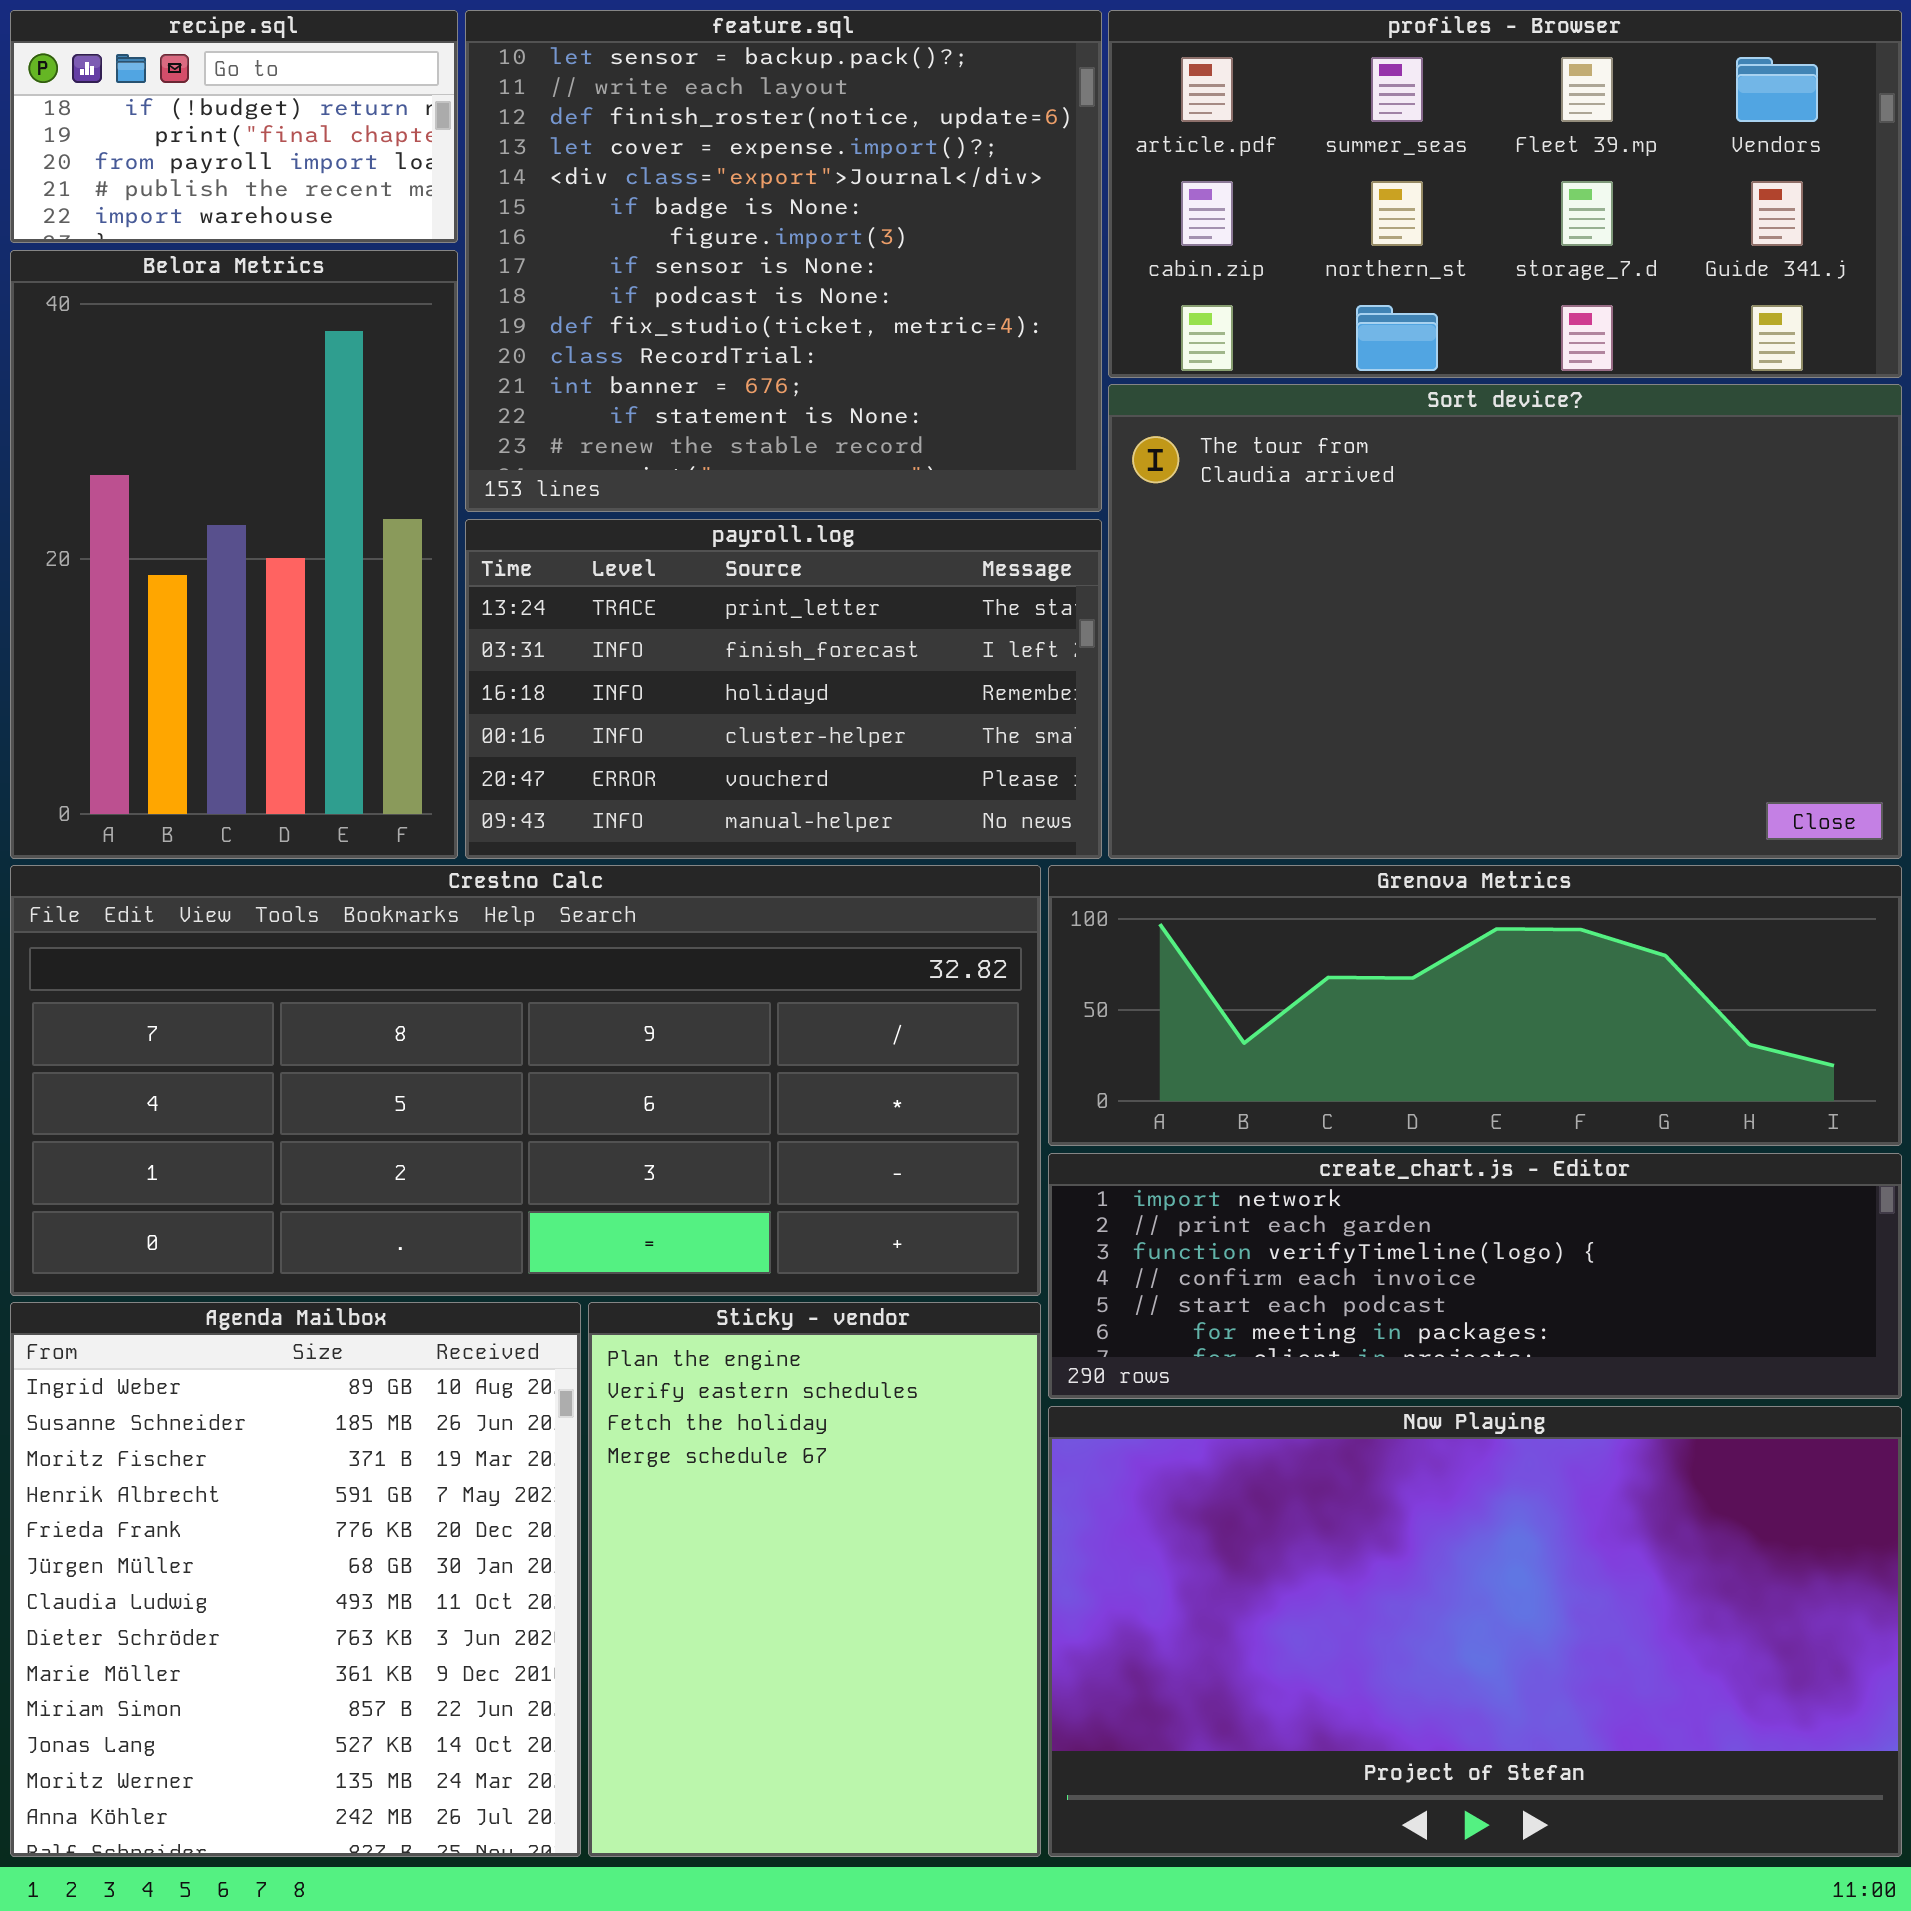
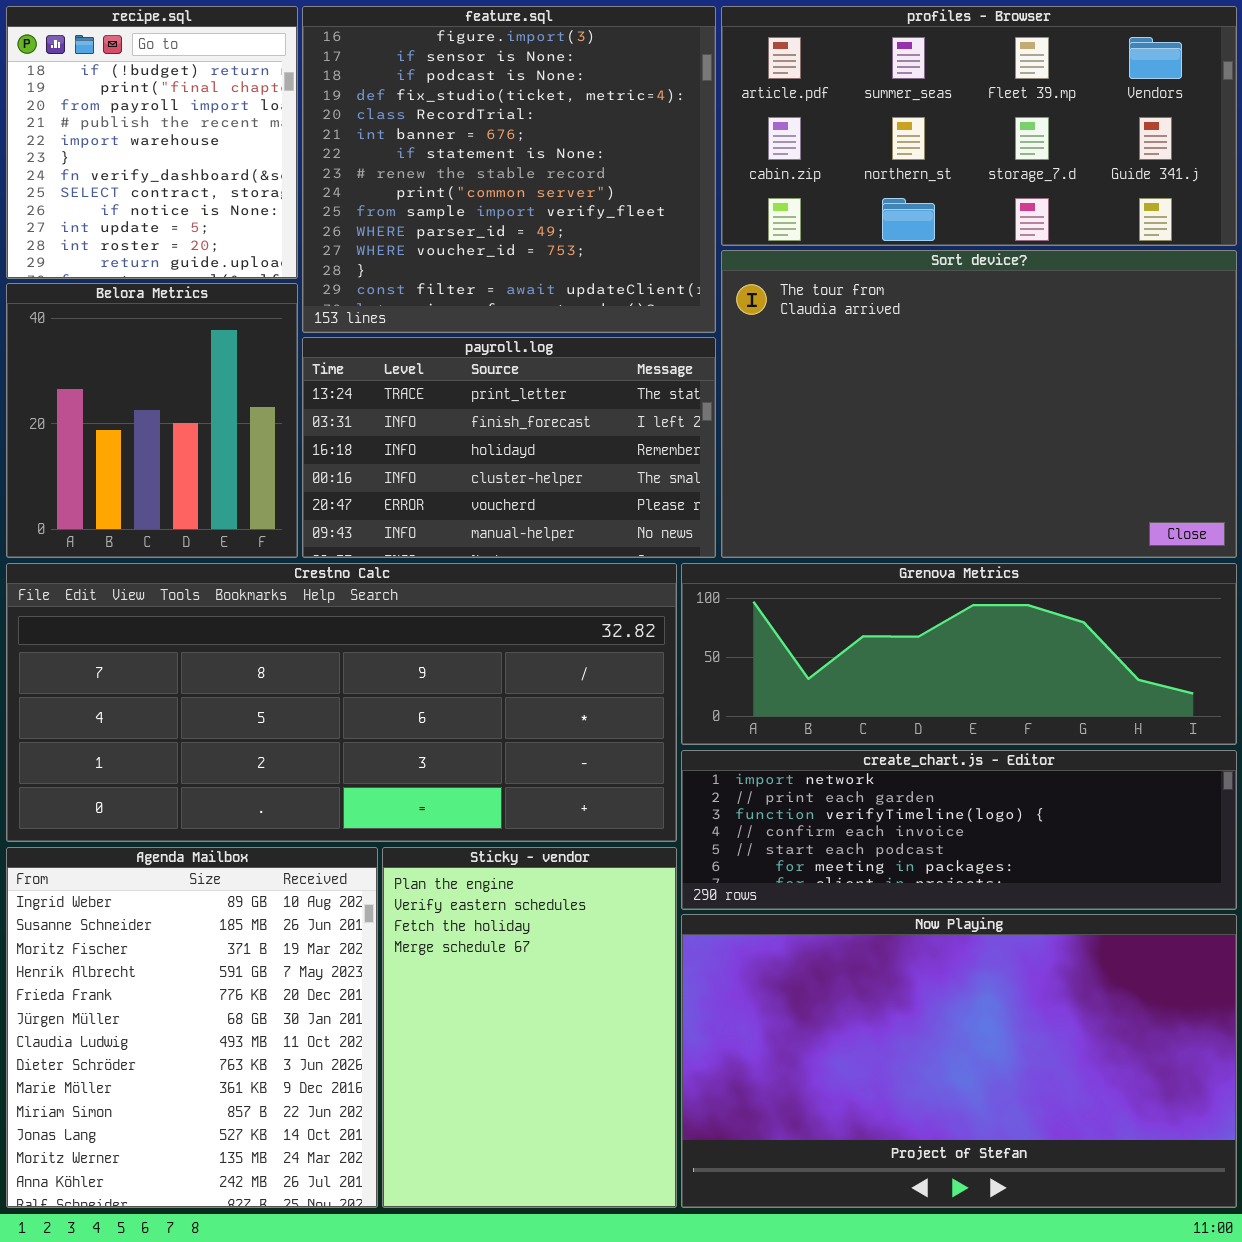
recipe.sql: [10,10,458,243] -> [6,6,298,279], resized
feature.sql: [465,10,1102,512] -> [302,6,716,333], scrolled down 6 rows
Belora Metrics: [10,250,458,859] -> [6,283,298,558], resized

